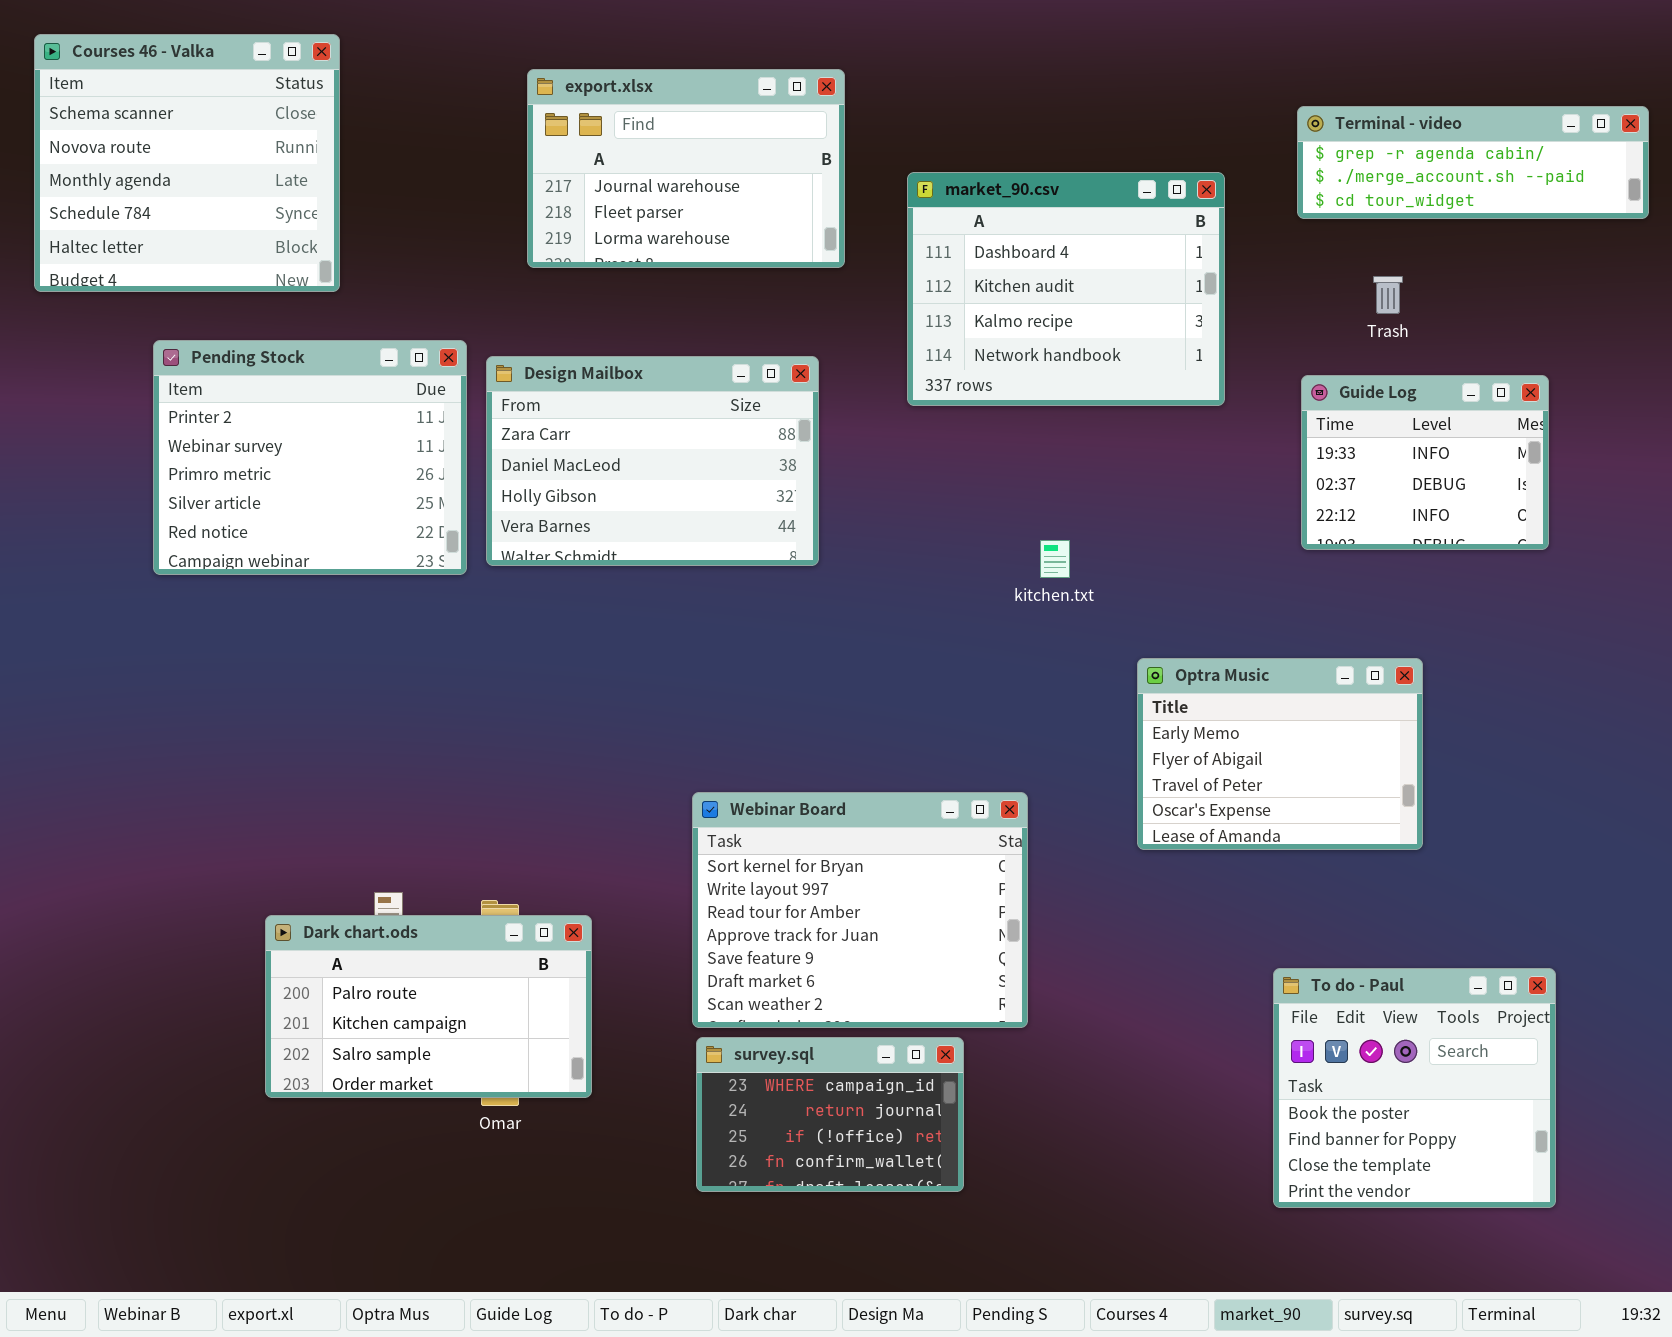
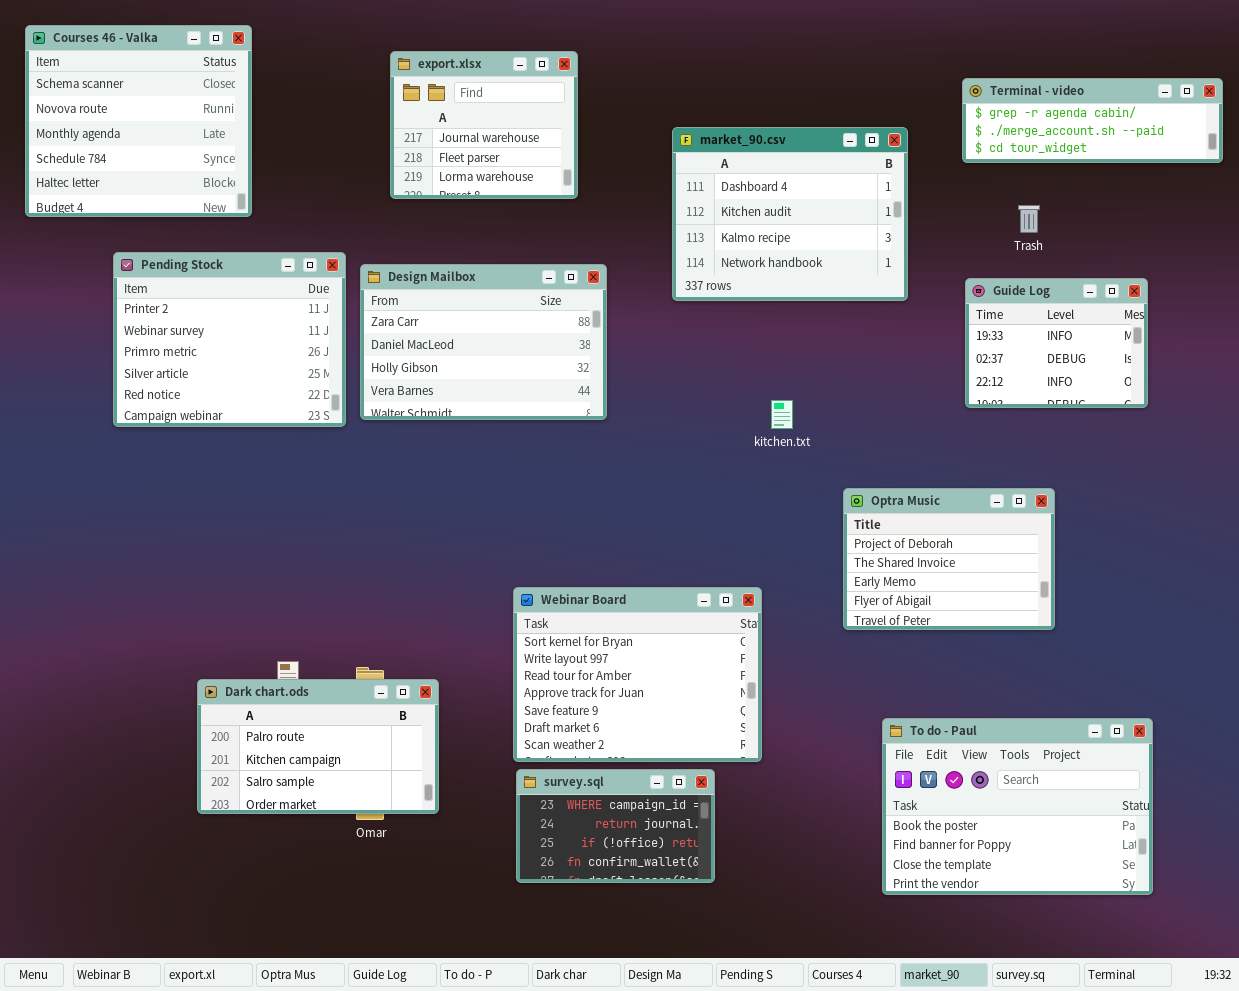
export.xlsx: [527,69,845,268] -> [390,51,578,199], resized
Optra Music: [1137,658,1423,850] -> [843,488,1055,630], scrolled up 2 rows
To do - Paul: [1273,968,1556,1208] -> [882,718,1153,895], resized

